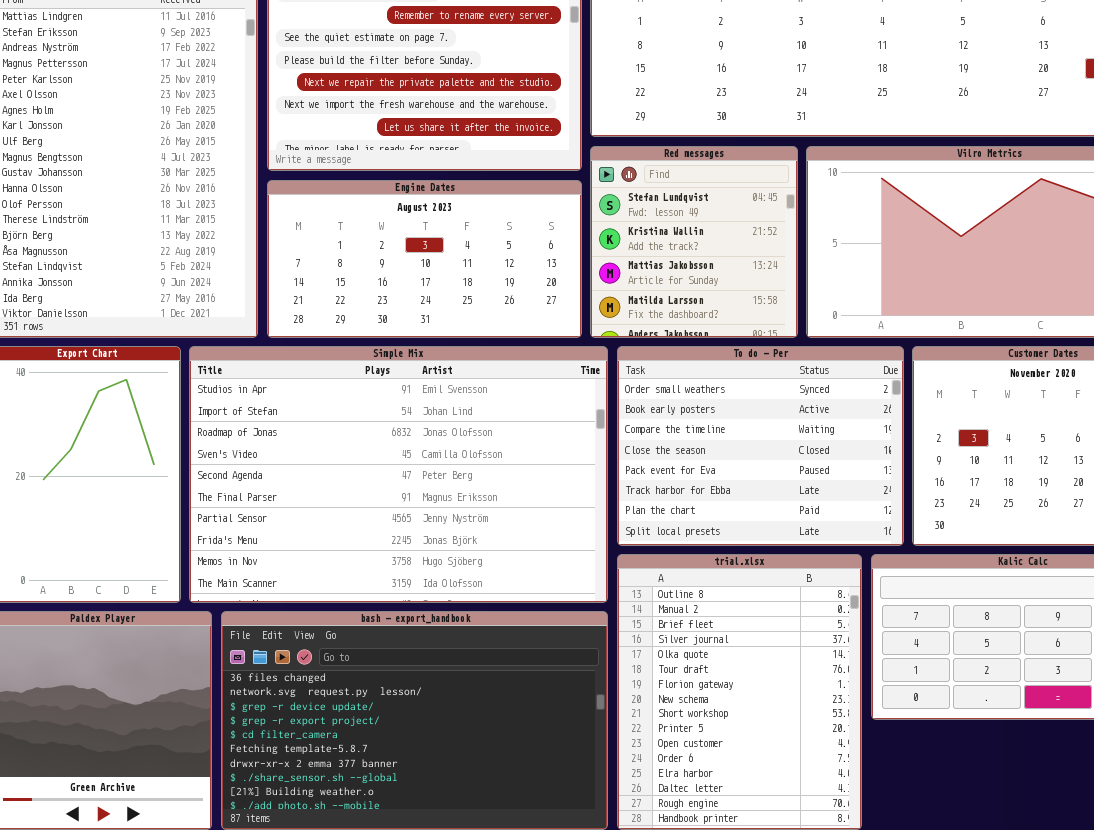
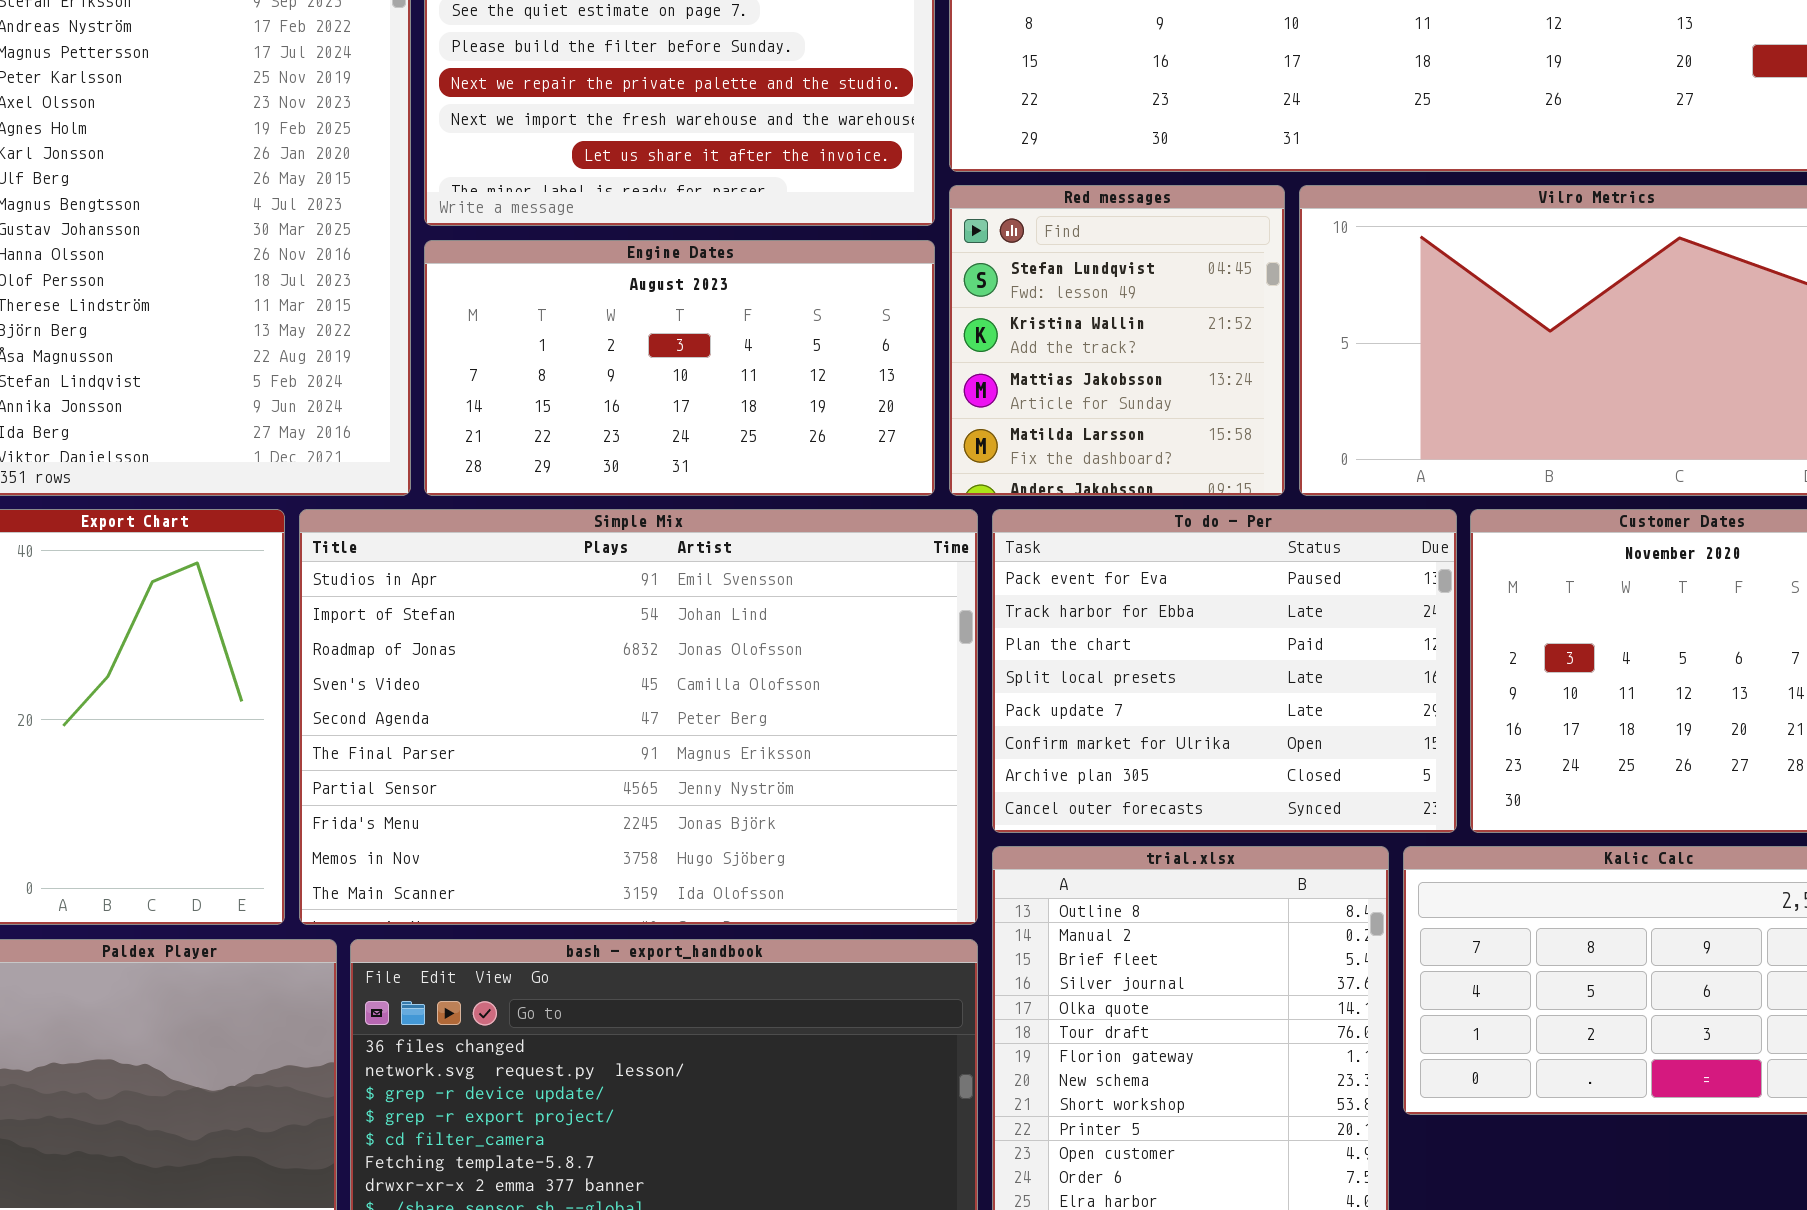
To do - Per: [617,346,904,546] -> [992,509,1457,833], scrolled down 4 rows

